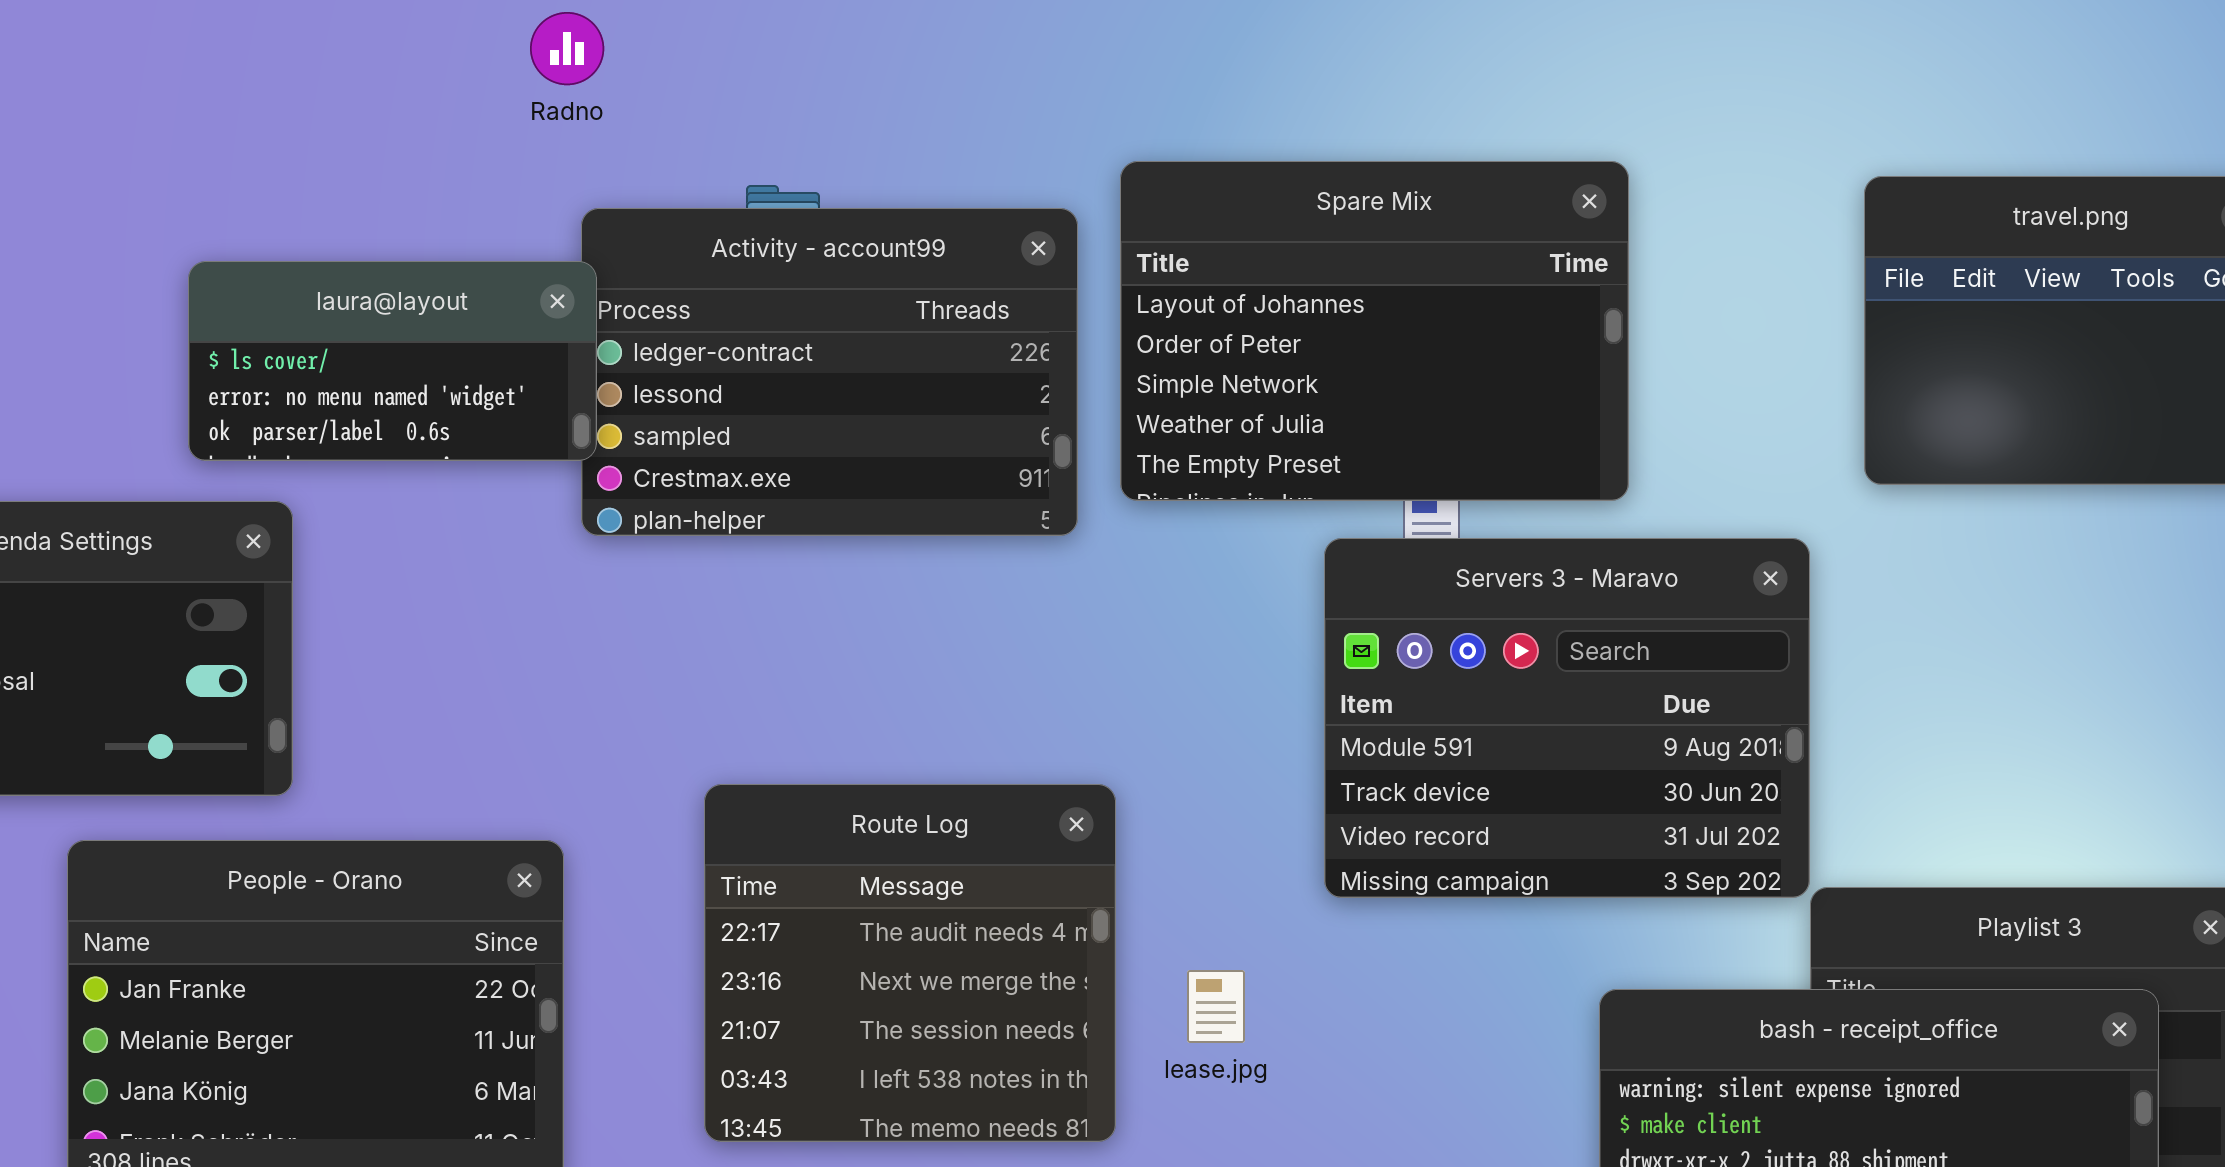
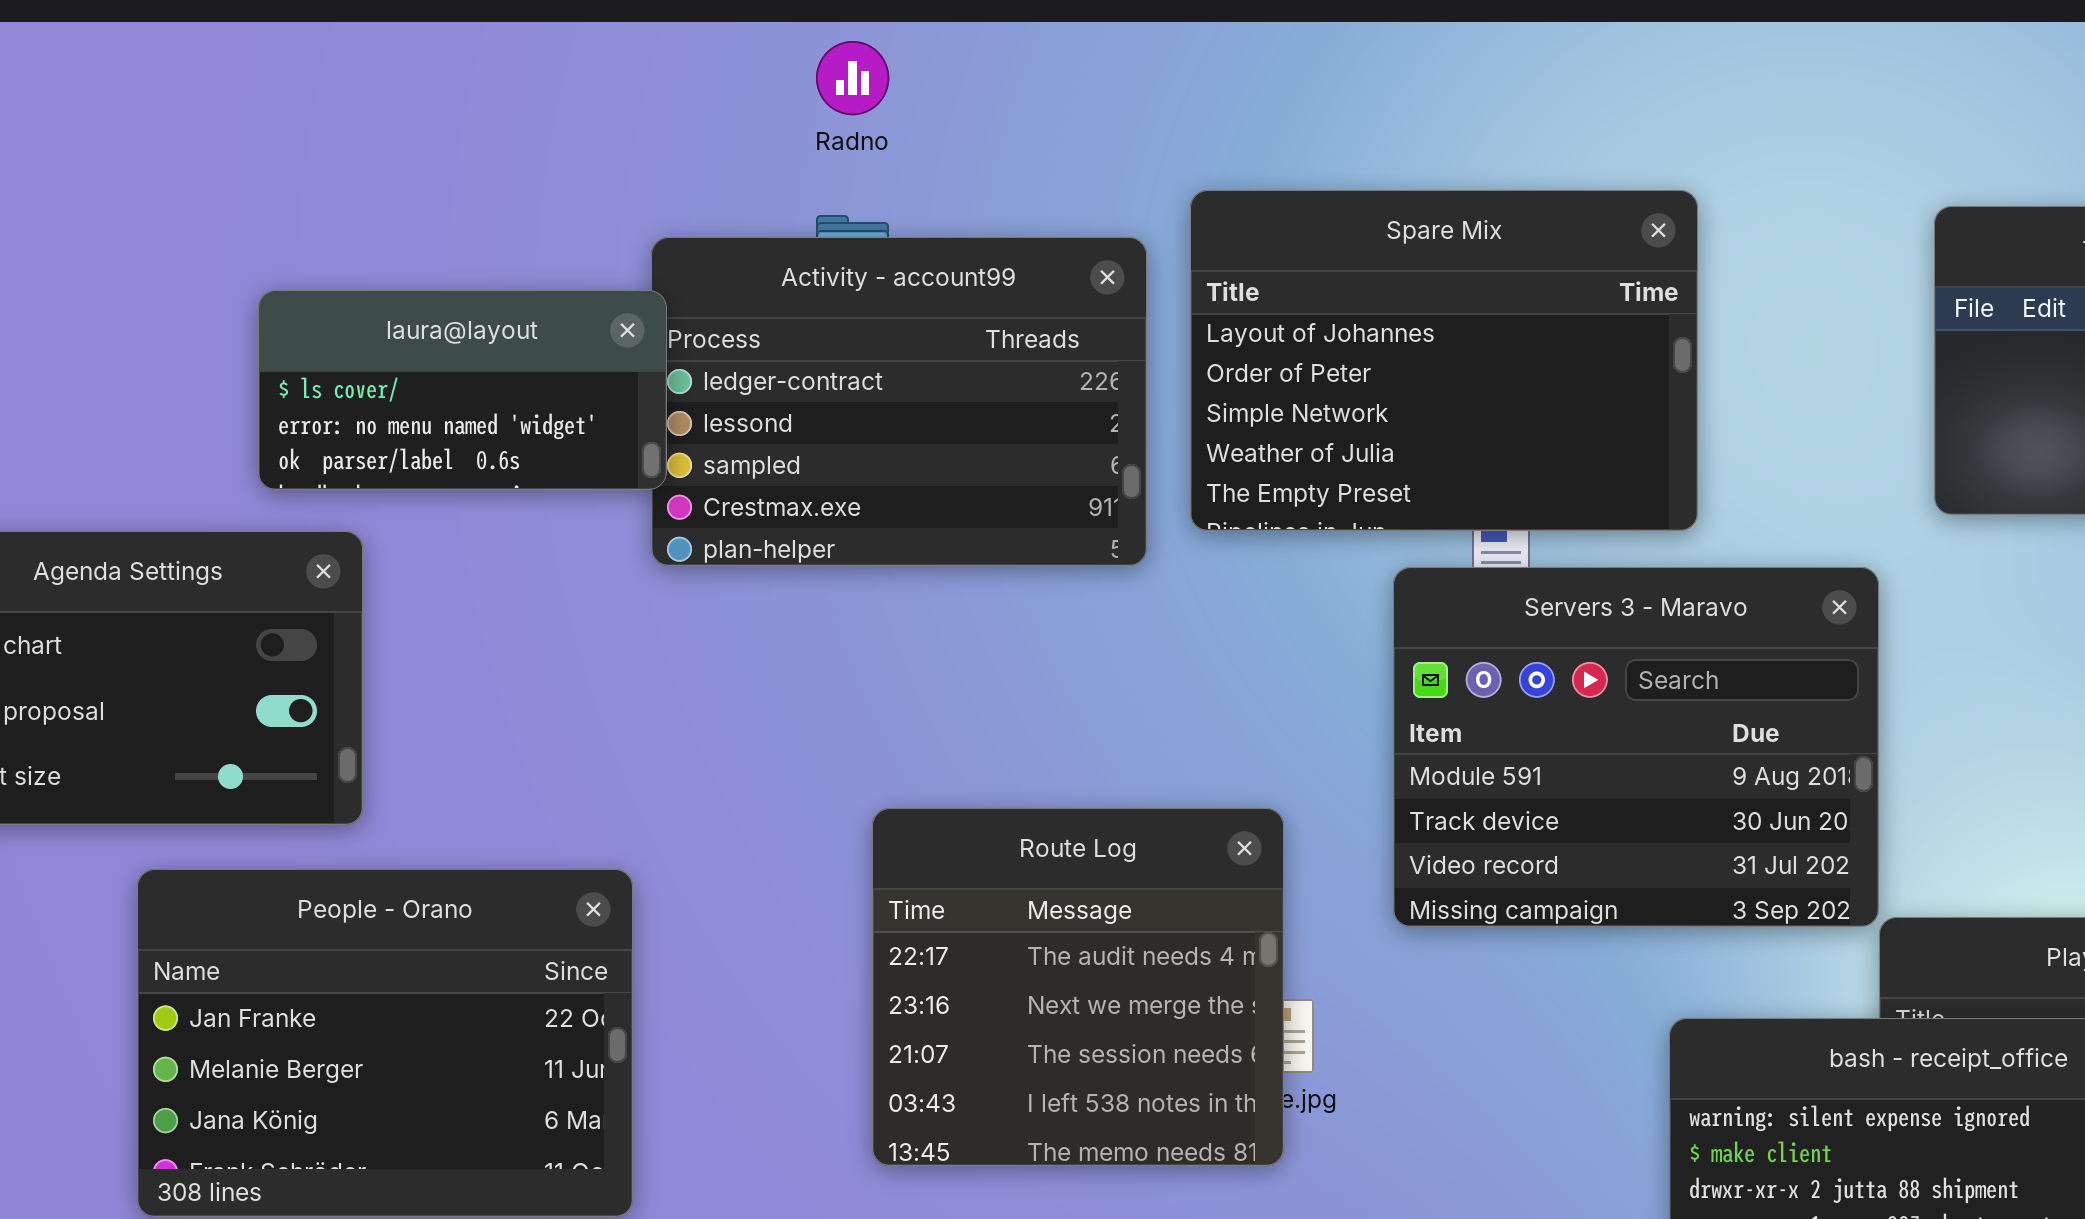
Radno: [530,12,604,85] -> [816,41,889,115], moved
Route Log: [704,784,1116,1142] -> [872,808,1284,1166], moved

